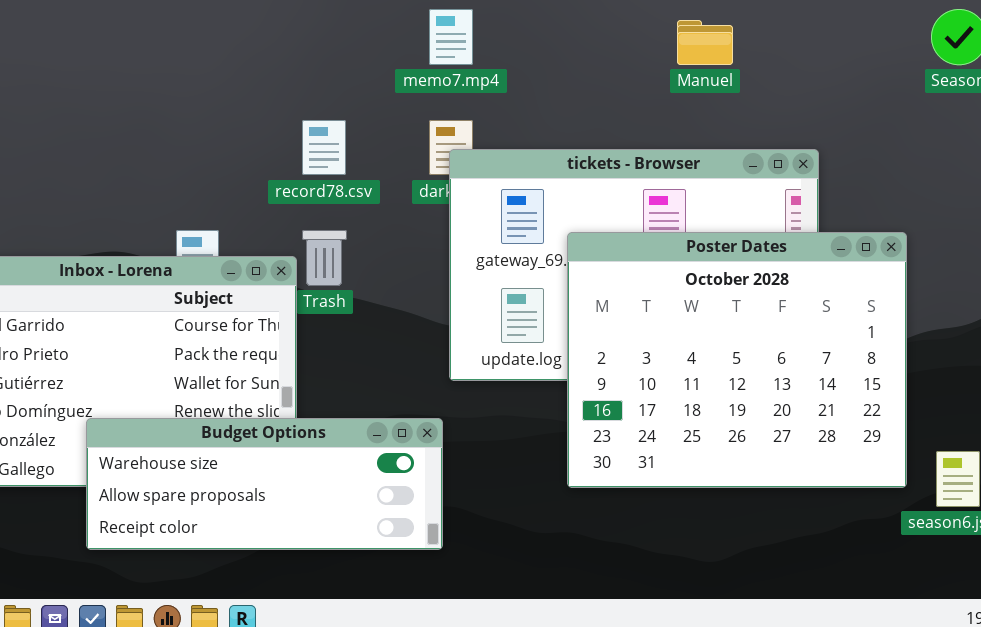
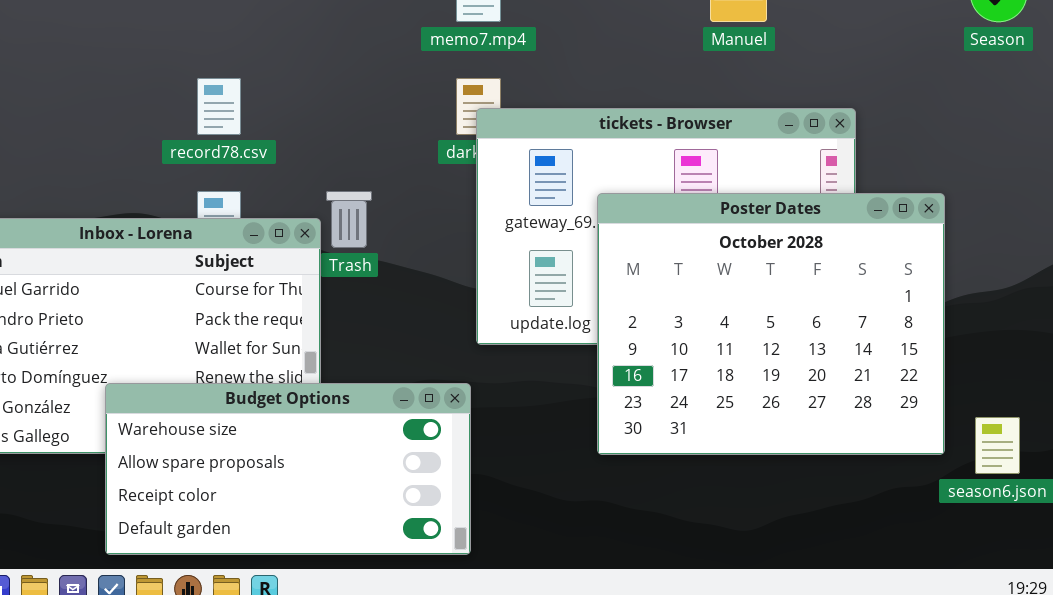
record78.csv: [302,120,346,175] -> [197,78,241,135], moved
Budget Options: [86,418,443,550] -> [105,383,471,555], resized

